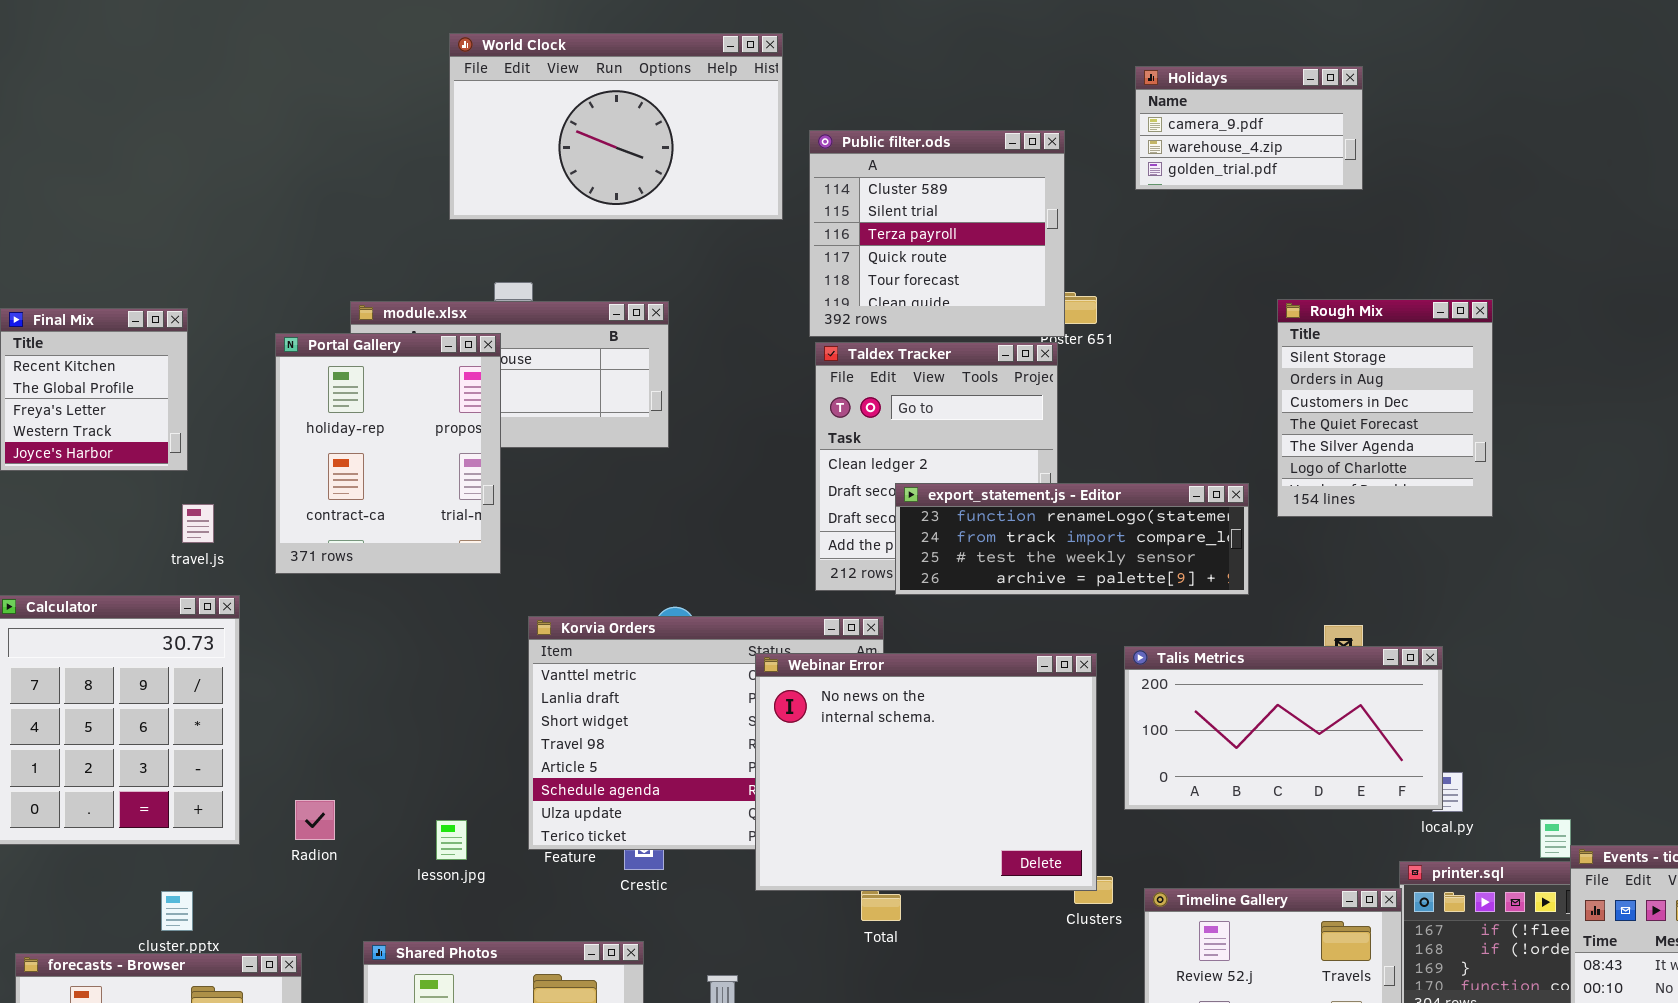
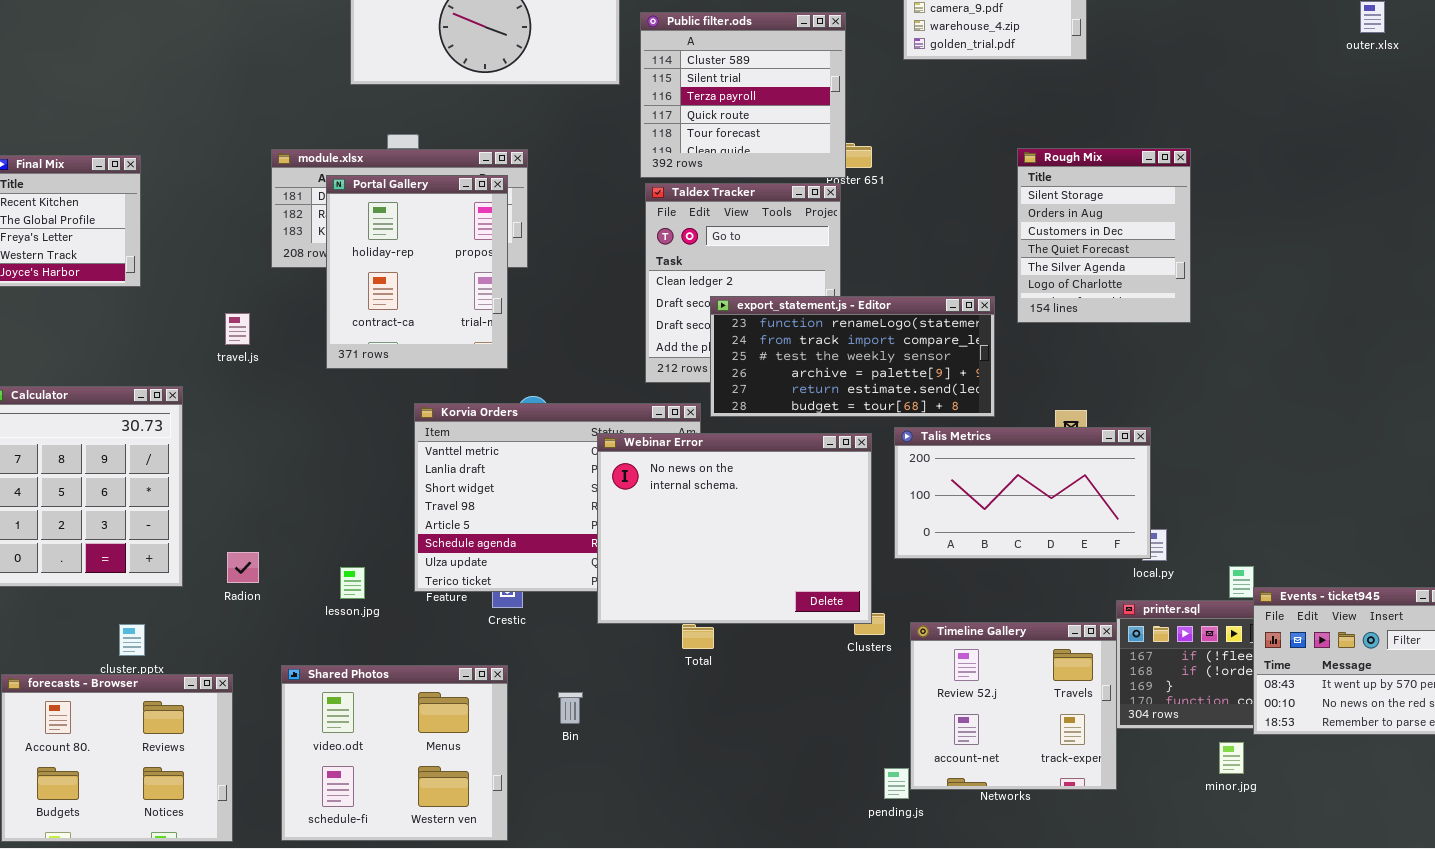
Portal Gallery: [275,333,501,574] -> [326,175,508,369], moved
export_statement.js - Editor: [895,483,1249,595] -> [710,296,995,417], resized
travel.js: [182,504,214,543] -> [225,313,250,345], moved

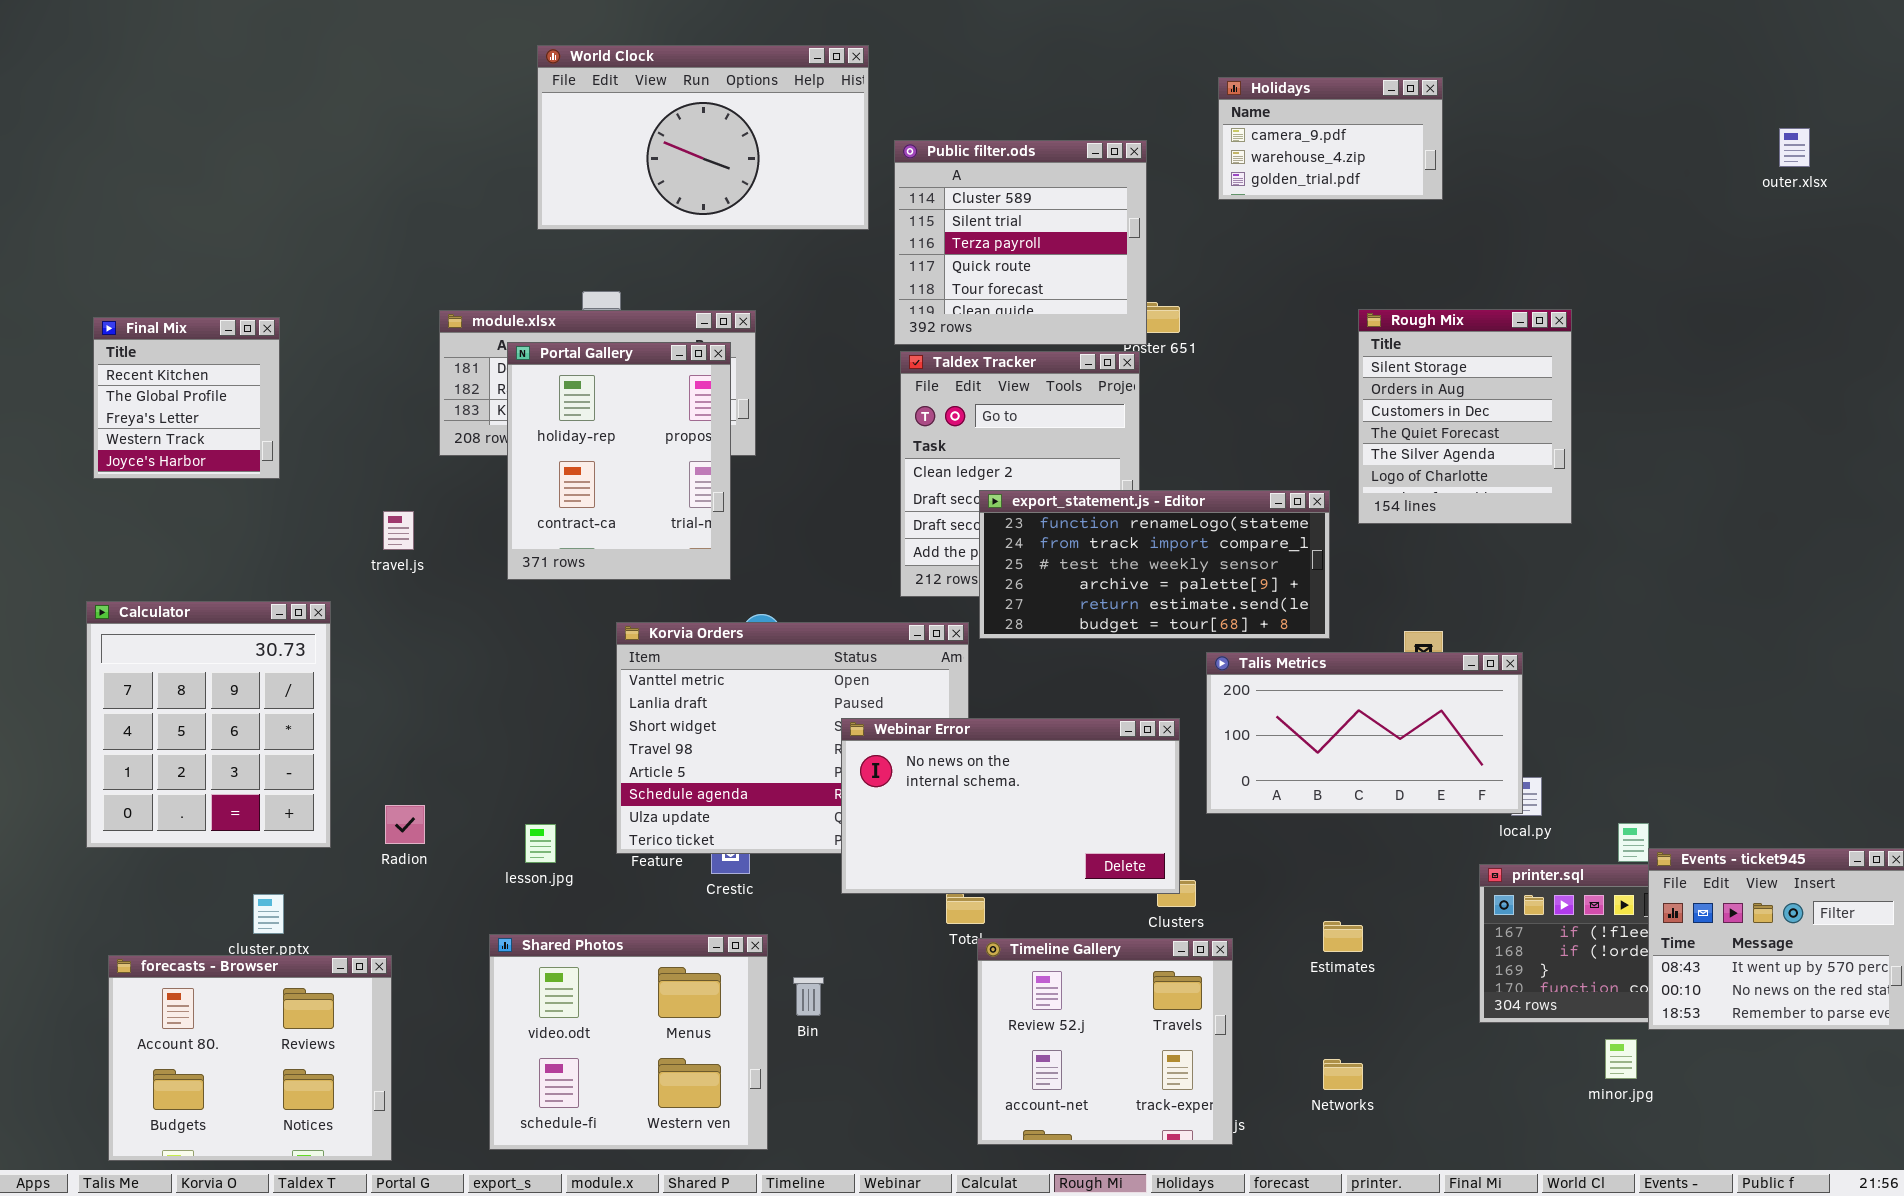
Webinar Error: [597,433,872,624] -> [841,718,1180,894], resized
Timeline Gallery: [910,622,1117,790] -> [977,938,1233,1145], moved
Shared Photos: [281,665,508,841] -> [489,934,768,1150], moved

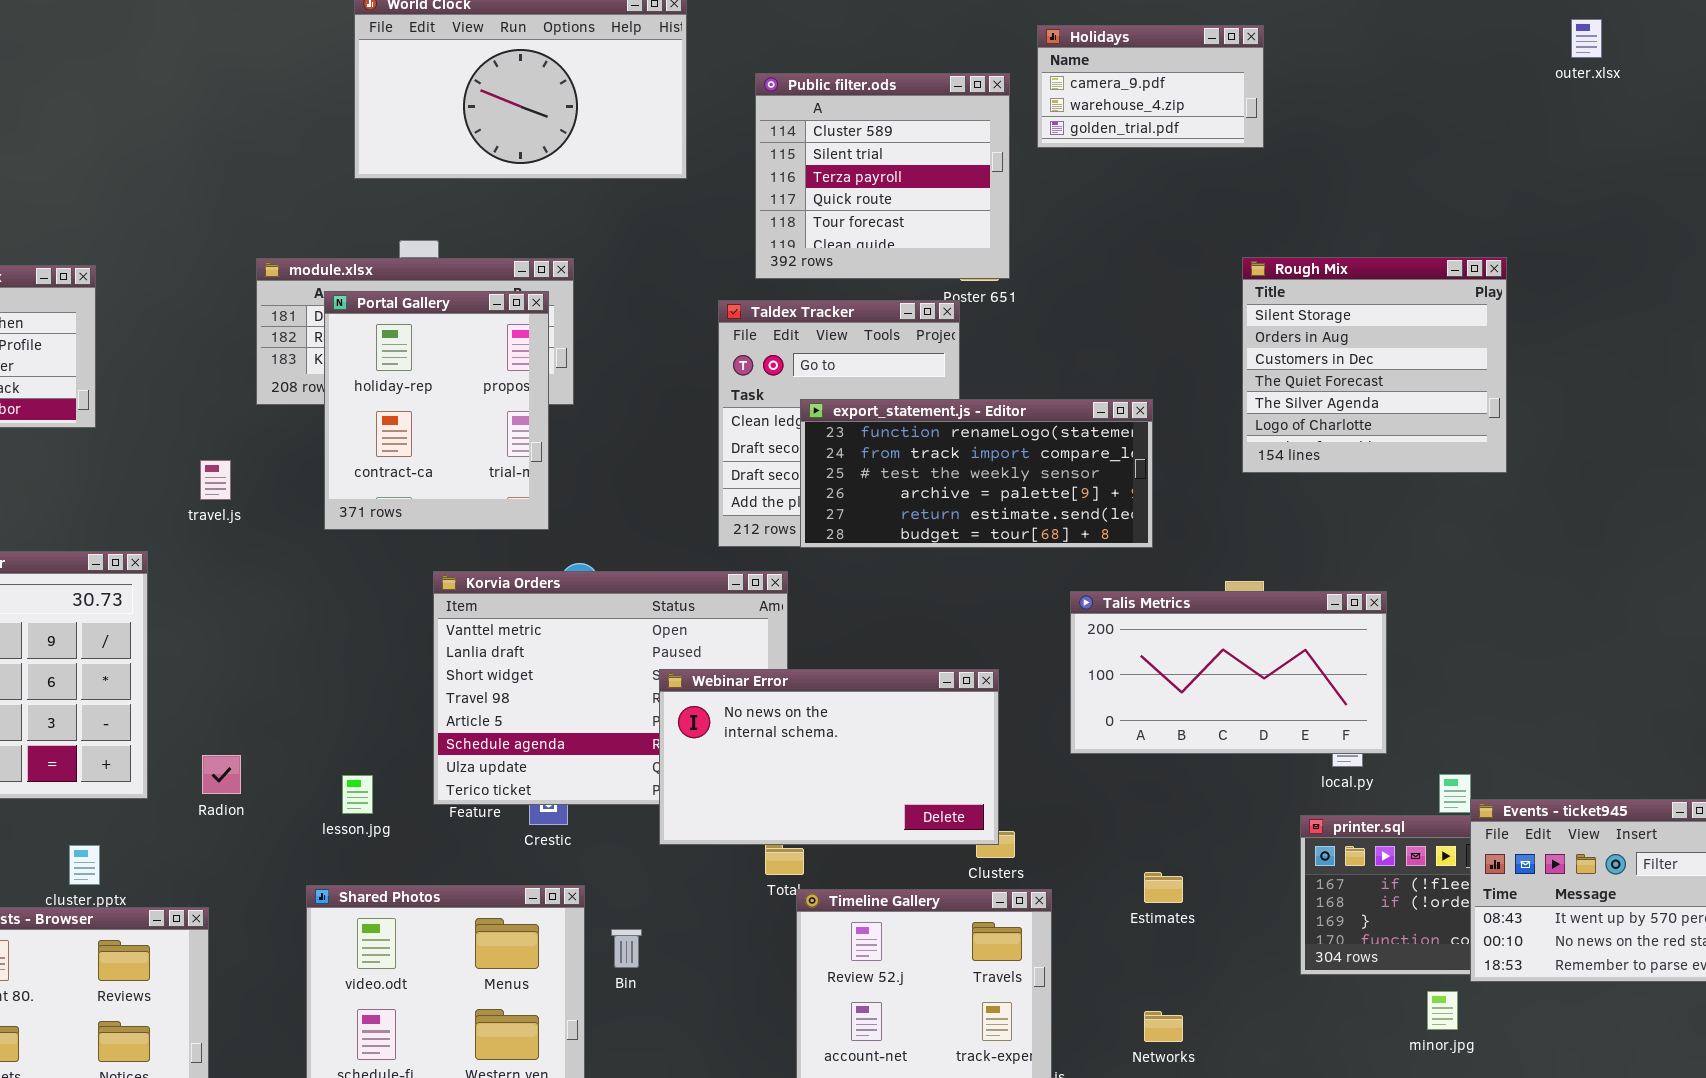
outer.xlsx: [1779,128,1810,167] -> [1571,19,1602,58], moved
Public filter.ods: [894,140,1147,345] -> [755,73,1010,279], moved
Rough Mix: [1358,309,1572,524] -> [1242,257,1507,473], moved, resized
export_statement.js - Editor: [979,490,1330,639] -> [800,399,1153,548], moved
Talis Metrics: [1206,652,1523,814] -> [1070,591,1387,754], moved

